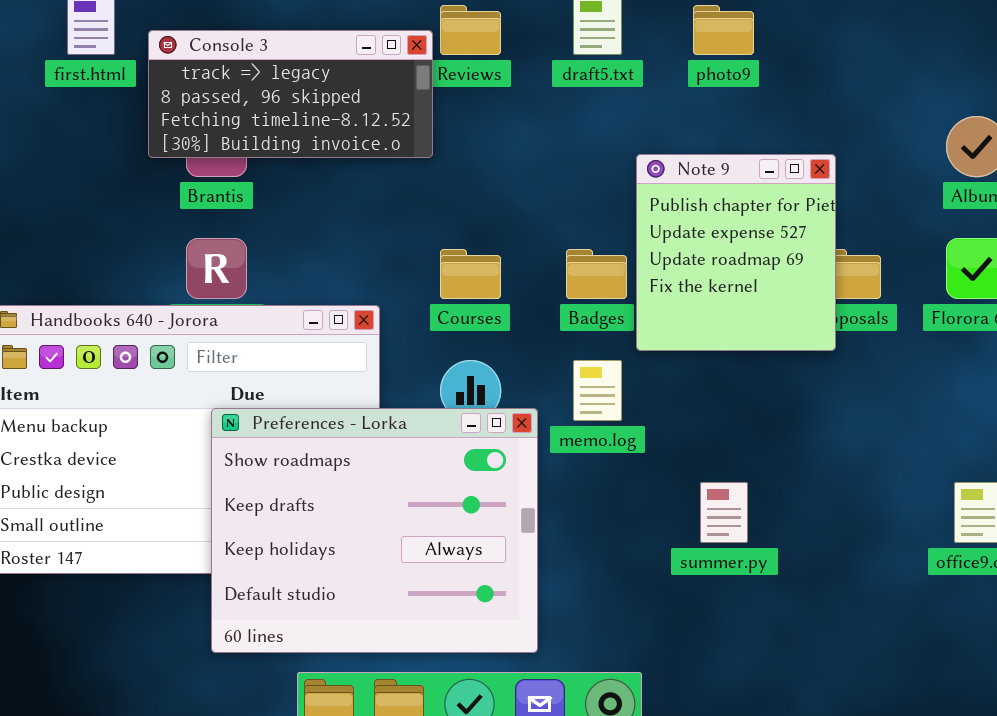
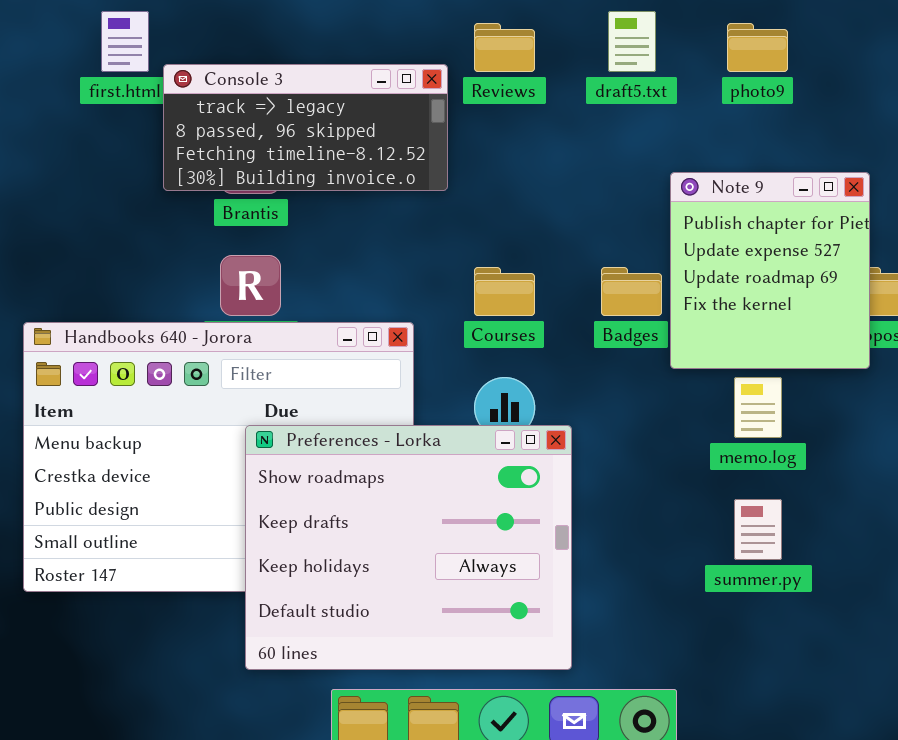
Console 3: [148,30,433,158] -> [163,64,448,191], moved
memo.log: [573,360,622,421] -> [734,377,782,438], moved

